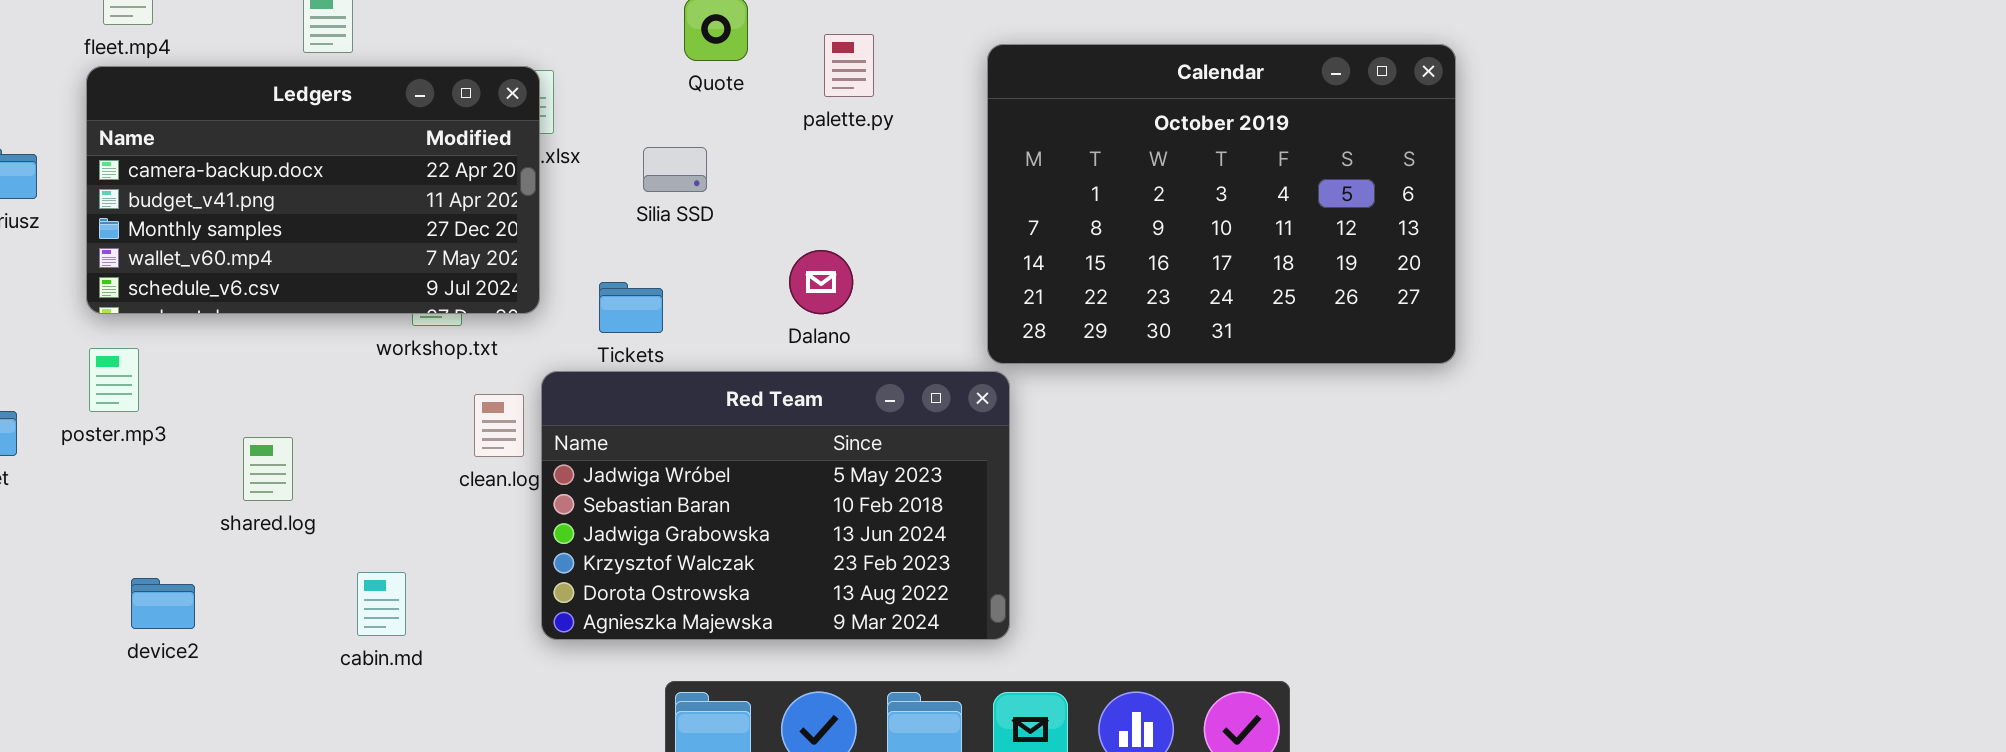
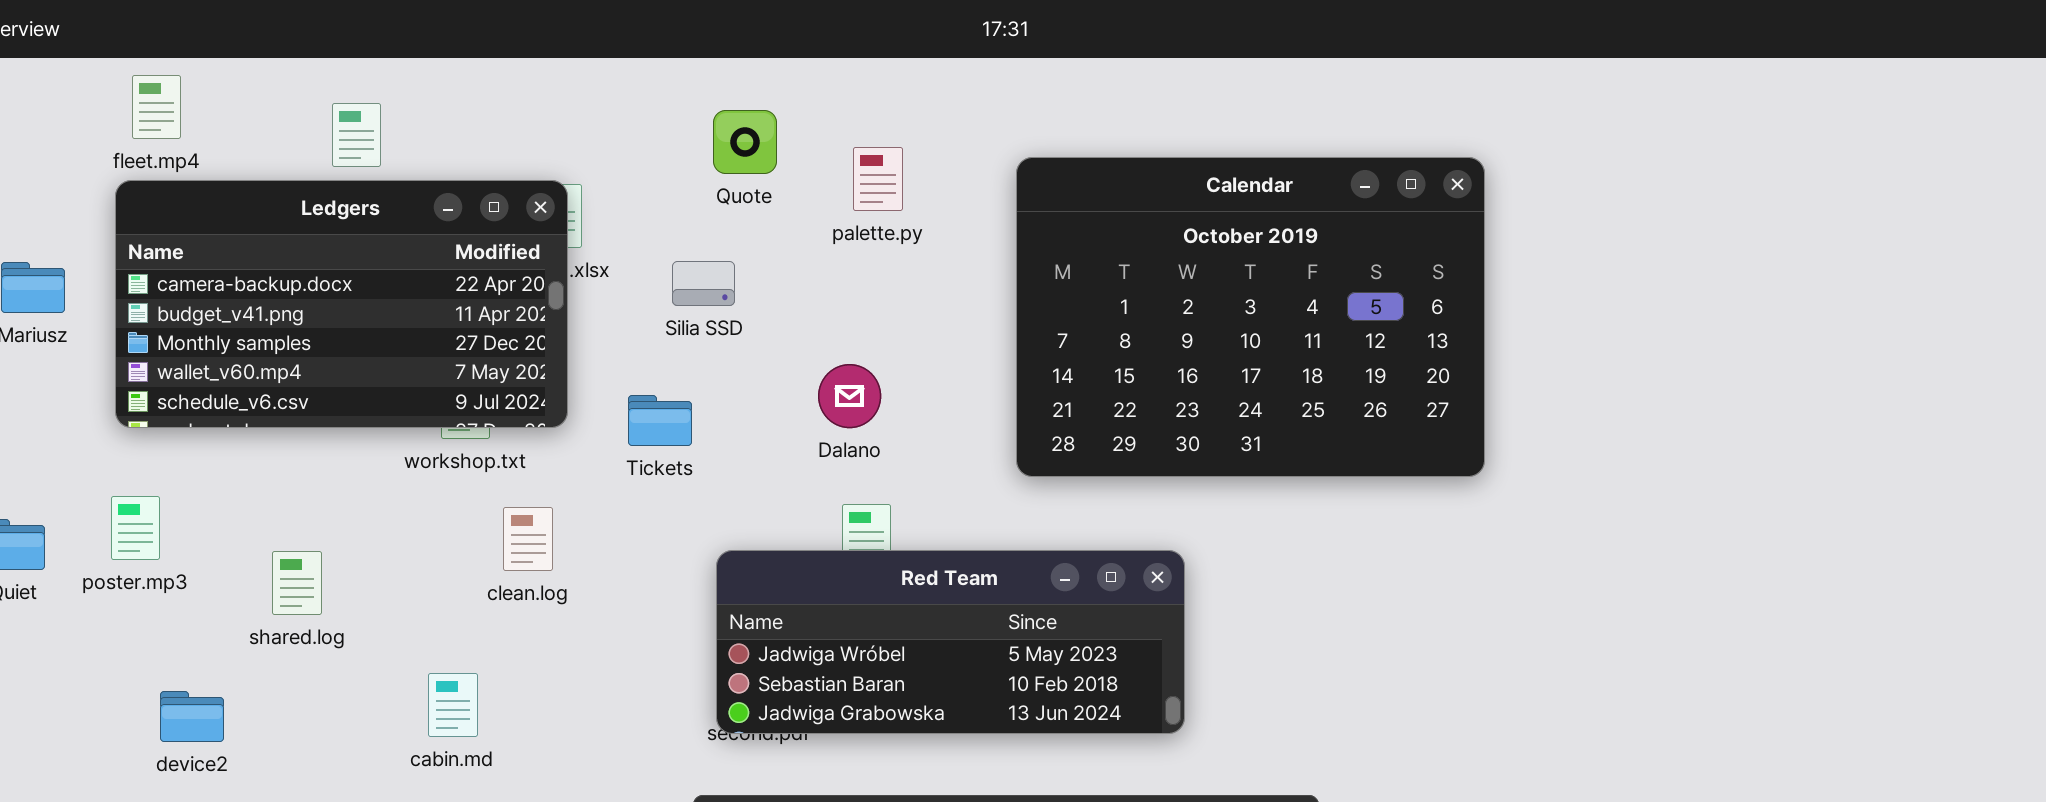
poster.mp3: [89,348,139,412] -> [111,496,160,560], moved
Red Team: [541,371,1010,640] -> [716,550,1185,734], moved, resized
cabin.md: [357,572,406,636] -> [428,673,478,737], moved

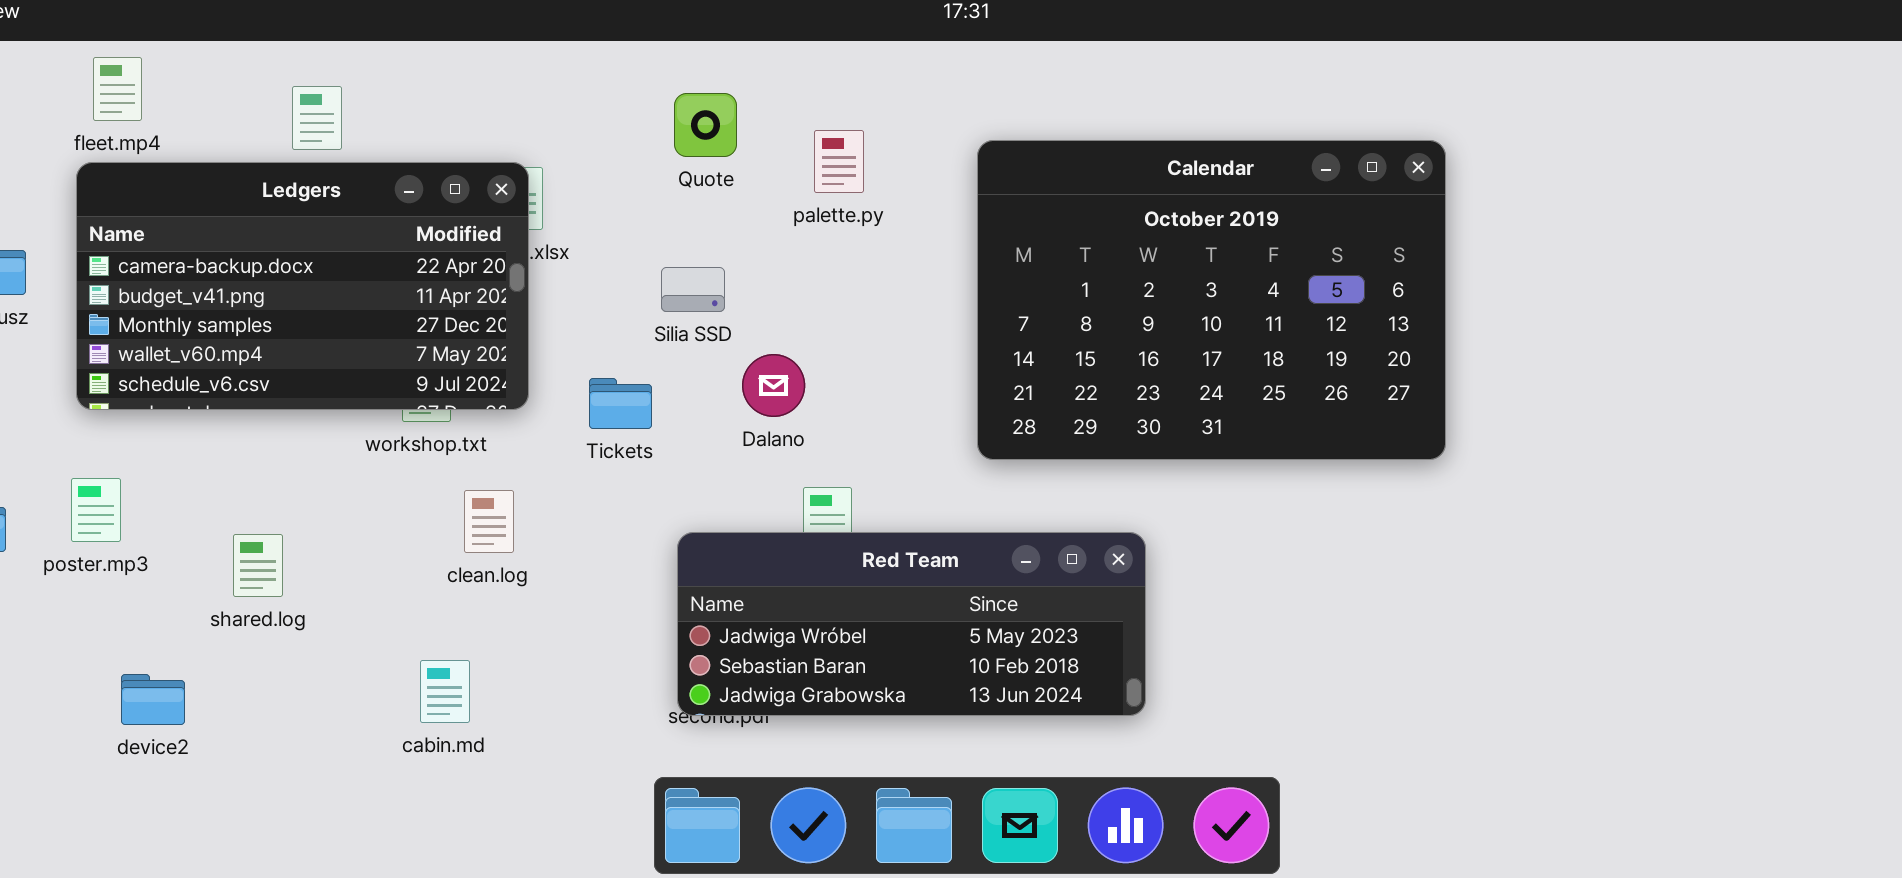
Silia SSD: [672,261,735,306] -> [661,267,725,312], moved
Dalano: [818,364,881,428] -> [742,354,805,417], moved
cabin.md: [428,673,478,737] -> [420,660,470,723], moved

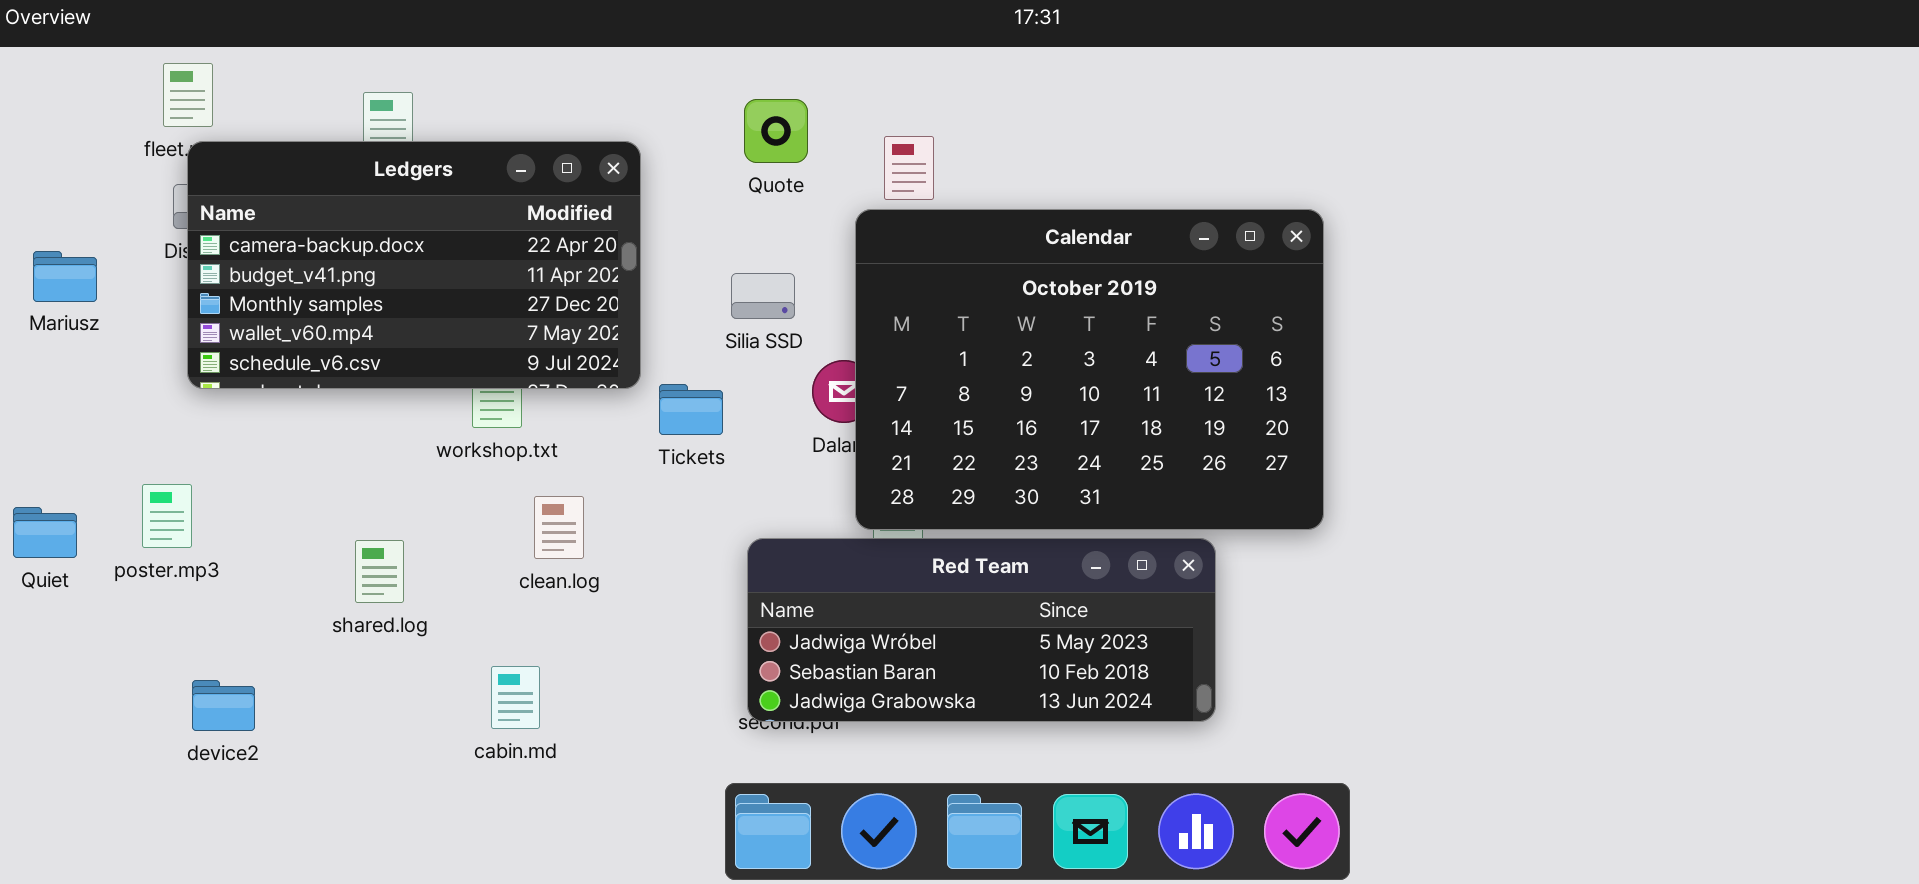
Calendar: [977,140,1446,460] -> [855,209,1324,530], moved
Ledgers: [76,162,529,410] -> [187,141,641,389], moved
shared.log: [233,534,283,597] -> [355,540,404,603], moved

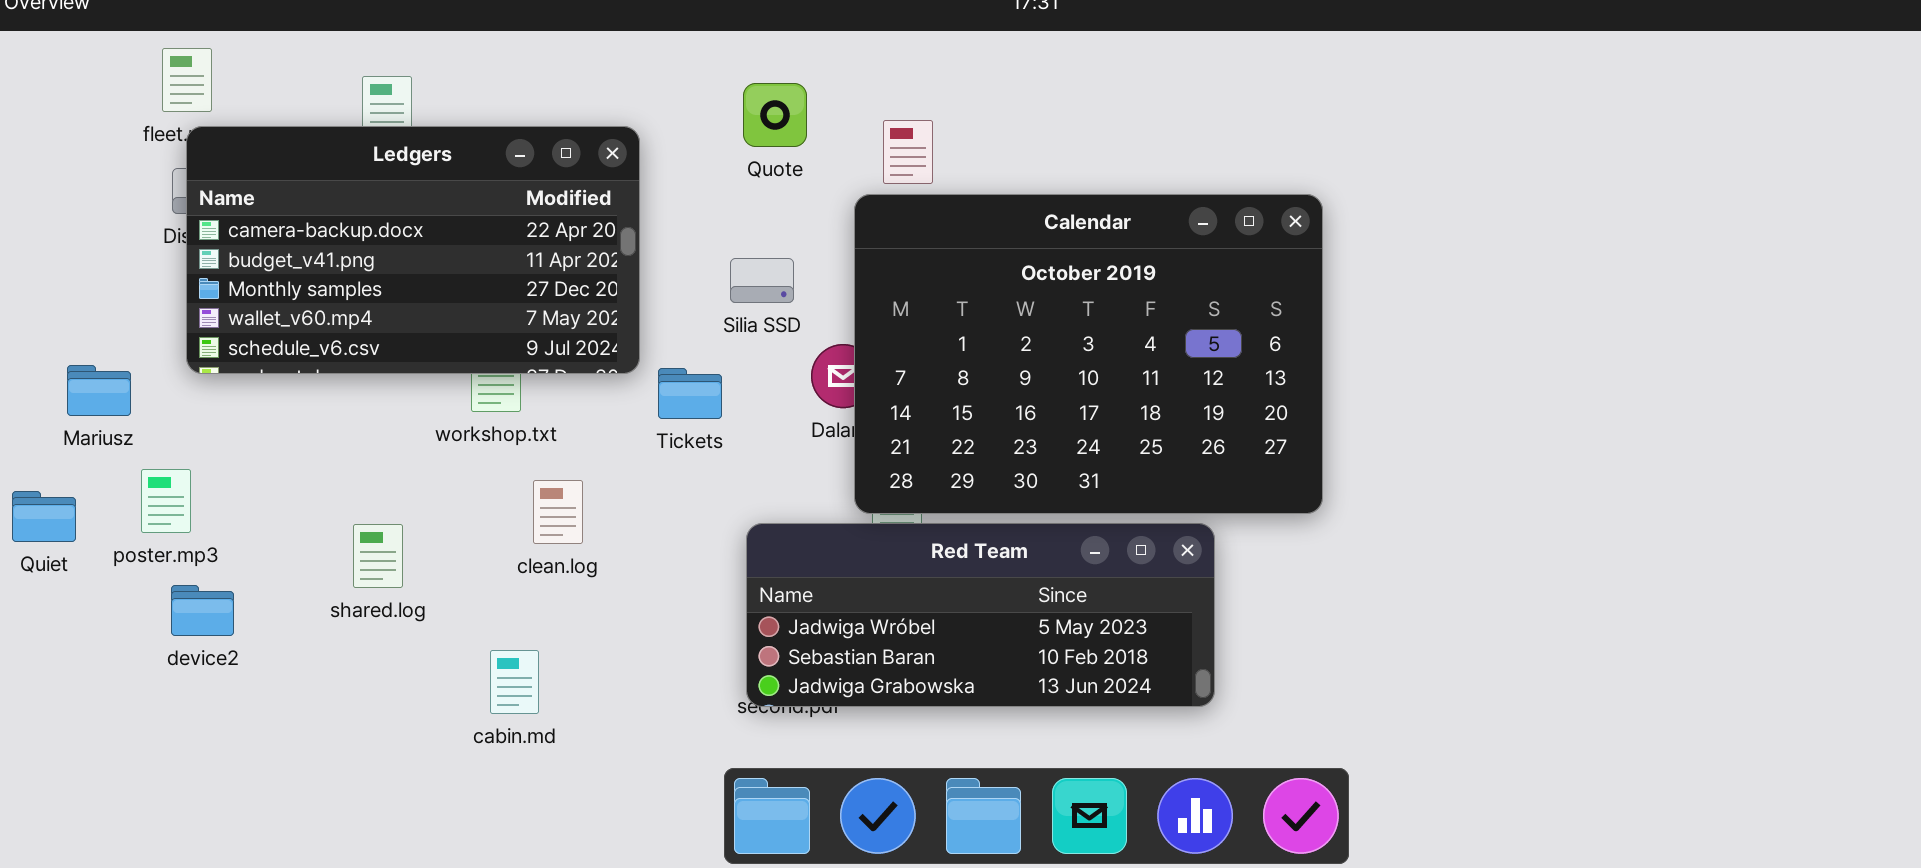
Mariusz: [33,251,97,302] -> [67,365,131,416], moved
device2: [192,680,255,731] -> [171,585,234,636], moved

